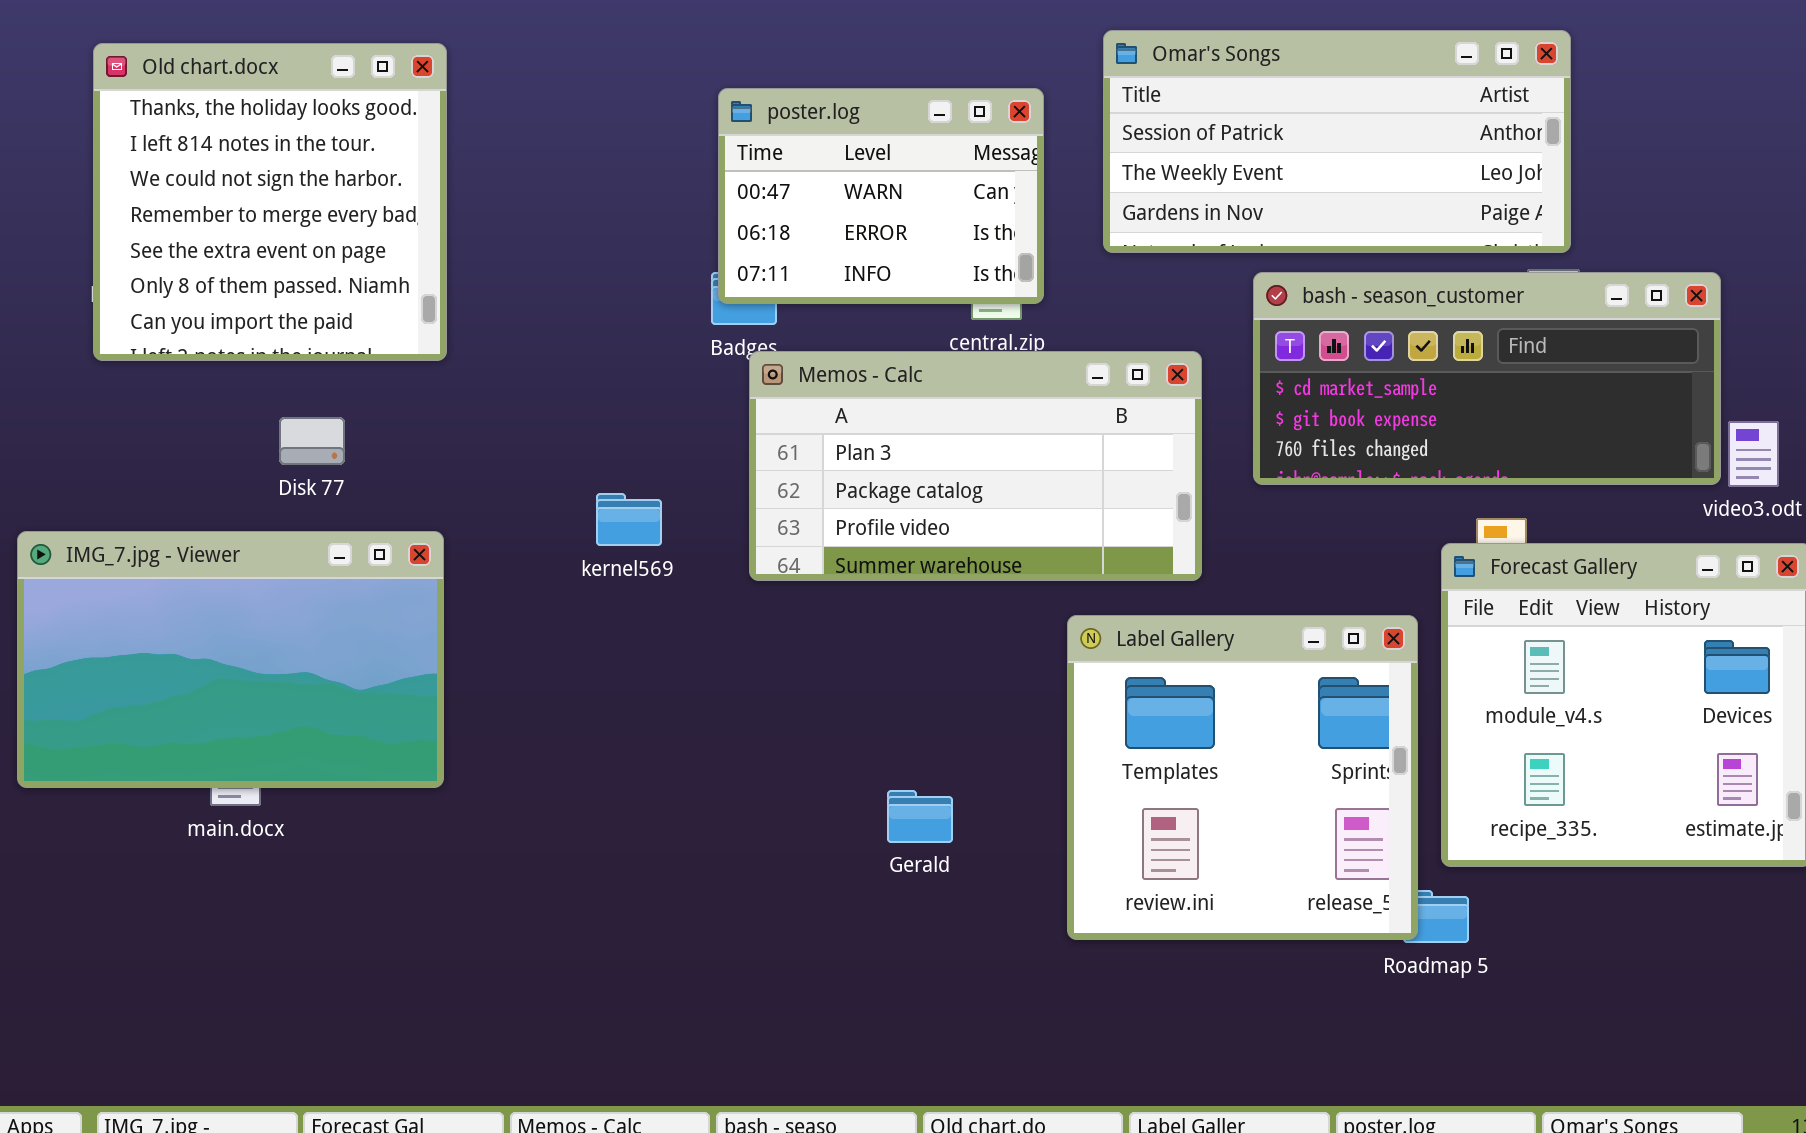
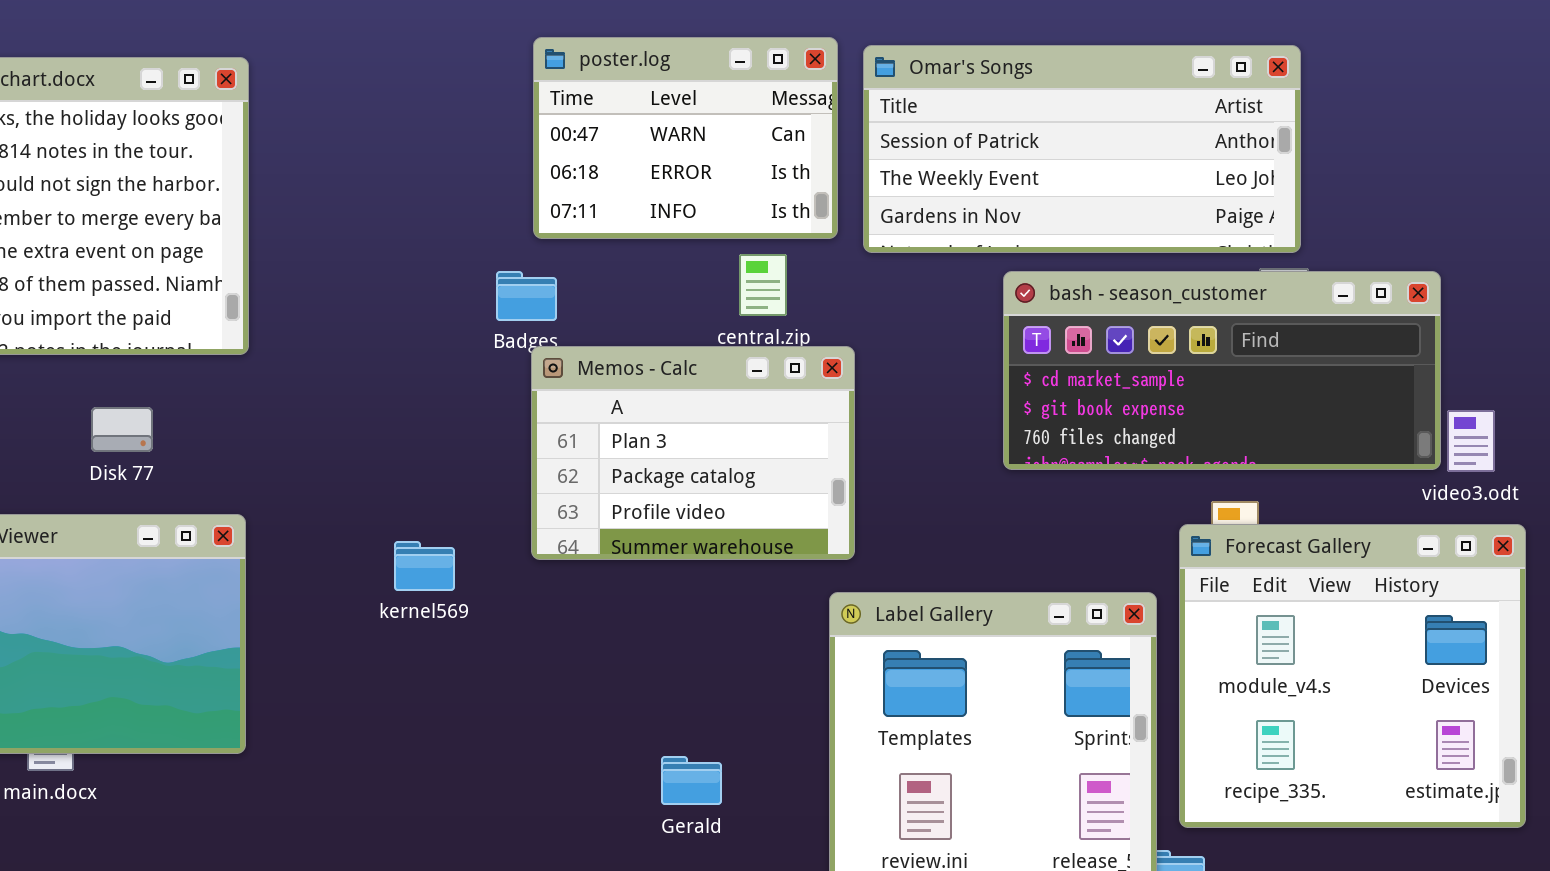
poster.log: [718,88,1044,304] -> [533,37,838,239], moved
Memos - Calc: [749,351,1202,581] -> [531,346,855,560], resized
kernel569: [596,493,662,546] -> [394,541,455,591], moved

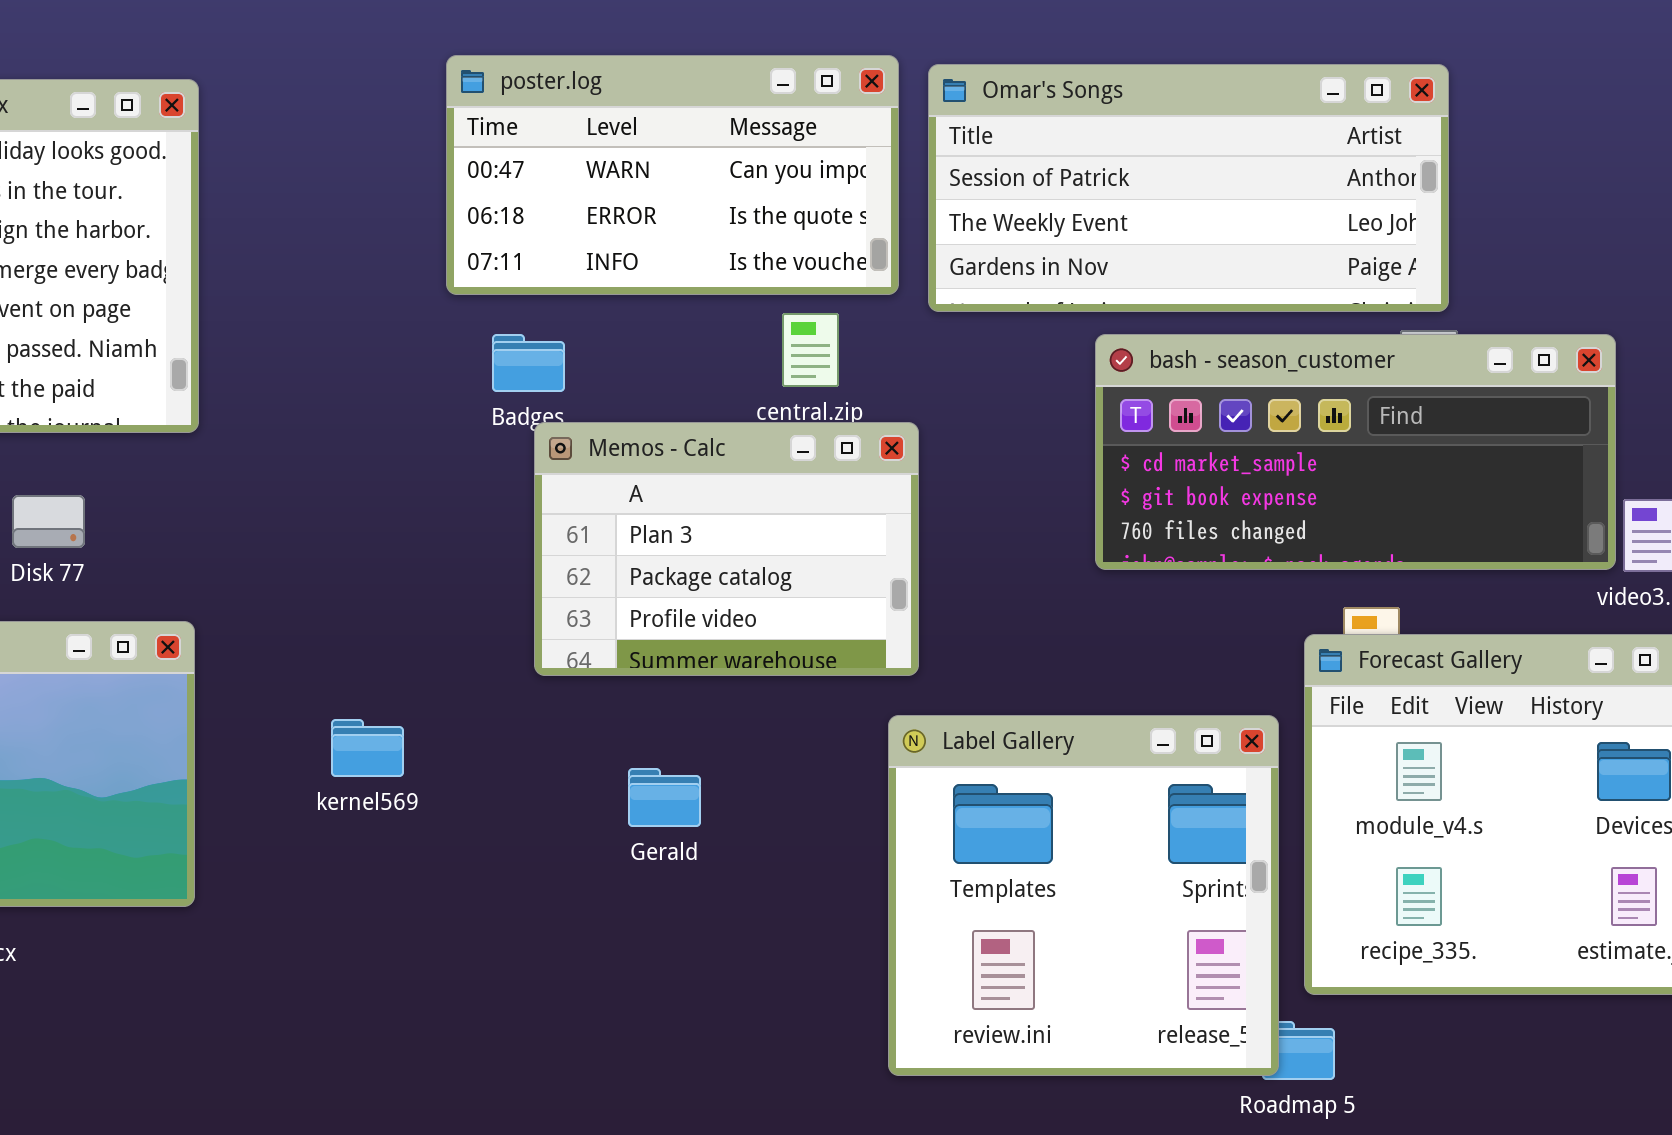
poster.log: [533,37,838,239] -> [446,55,899,295], resized
kernel569: [394,541,455,591] -> [331,719,404,777], moved
Gerald: [661,756,722,805] -> [628,768,701,827], moved

